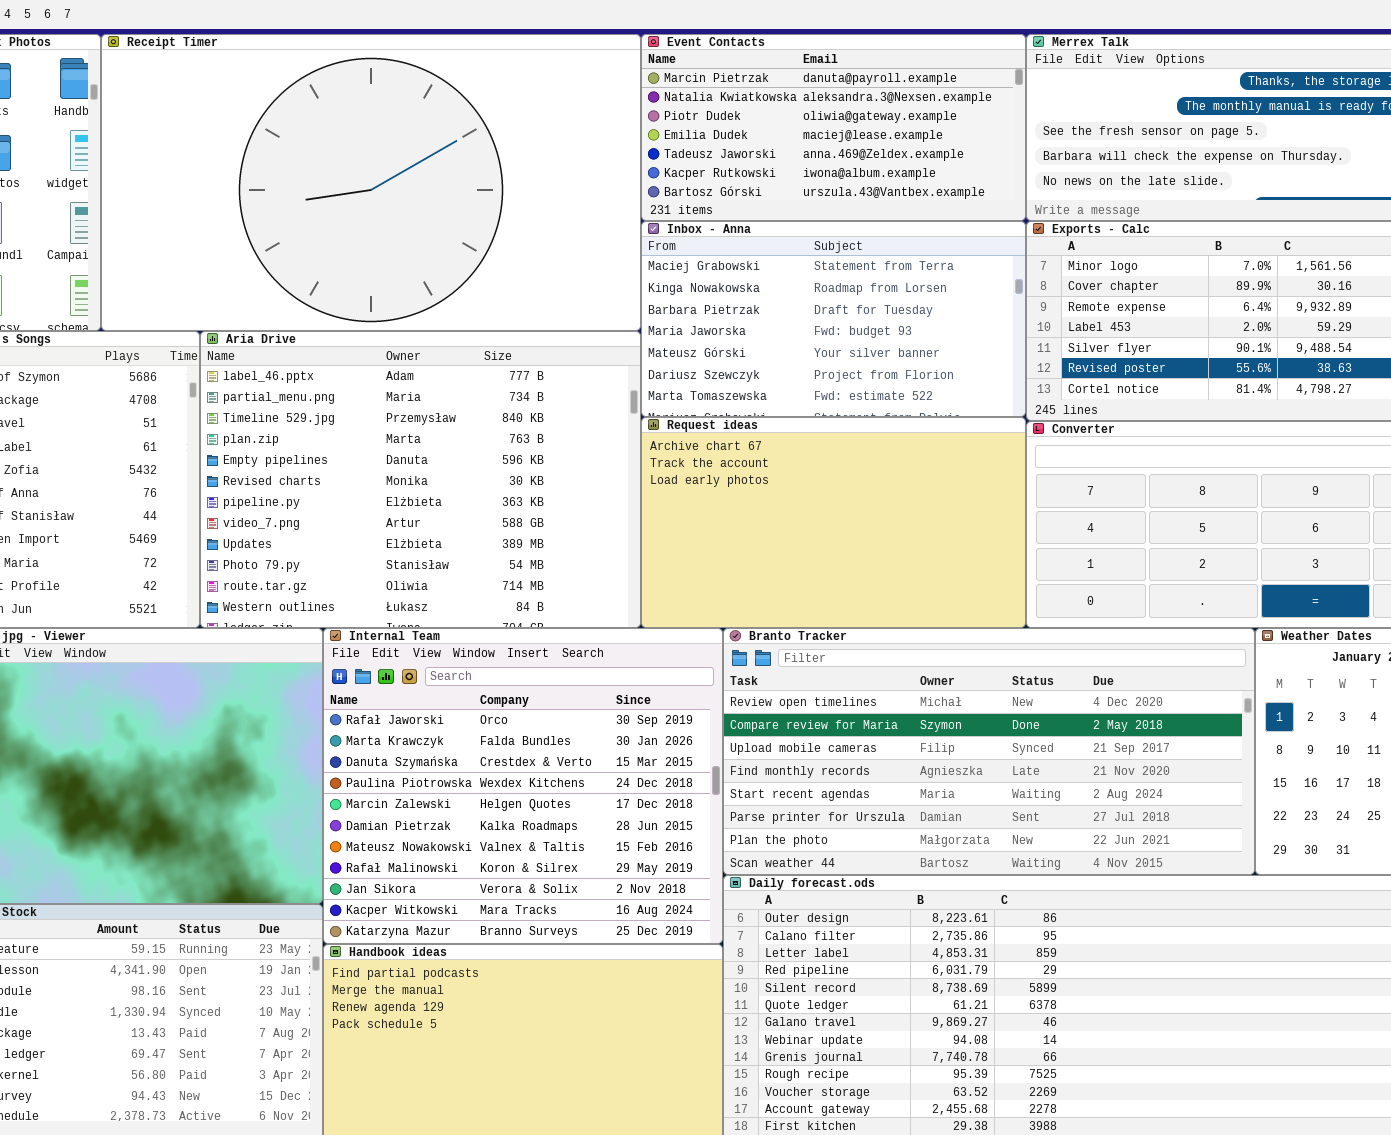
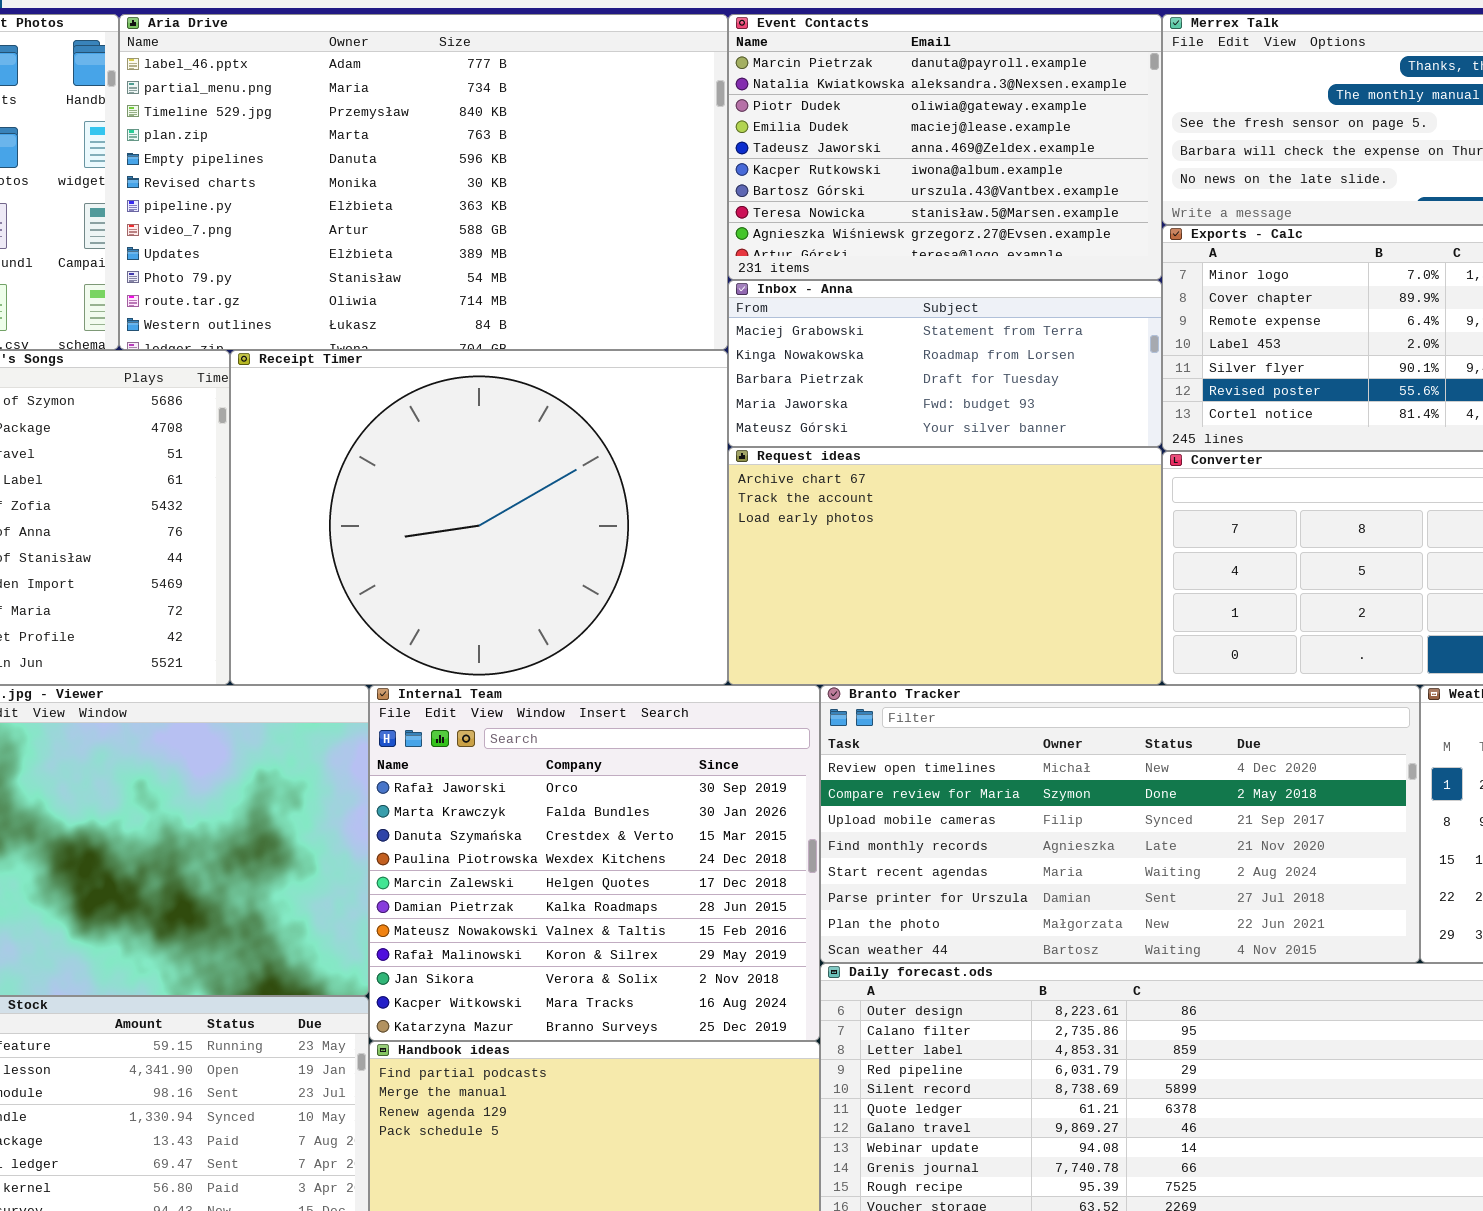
Receipt Timer: [101,34,641,331] -> [230,350,728,685], moved, resized
Event Contacts: [641,34,1026,221] -> [728,14,1162,280], resized
Inbox - Anna: [641,221,1026,417] -> [728,280,1162,447], resized
Aria Drive: [200,331,641,628] -> [119,14,728,350], moved, resized

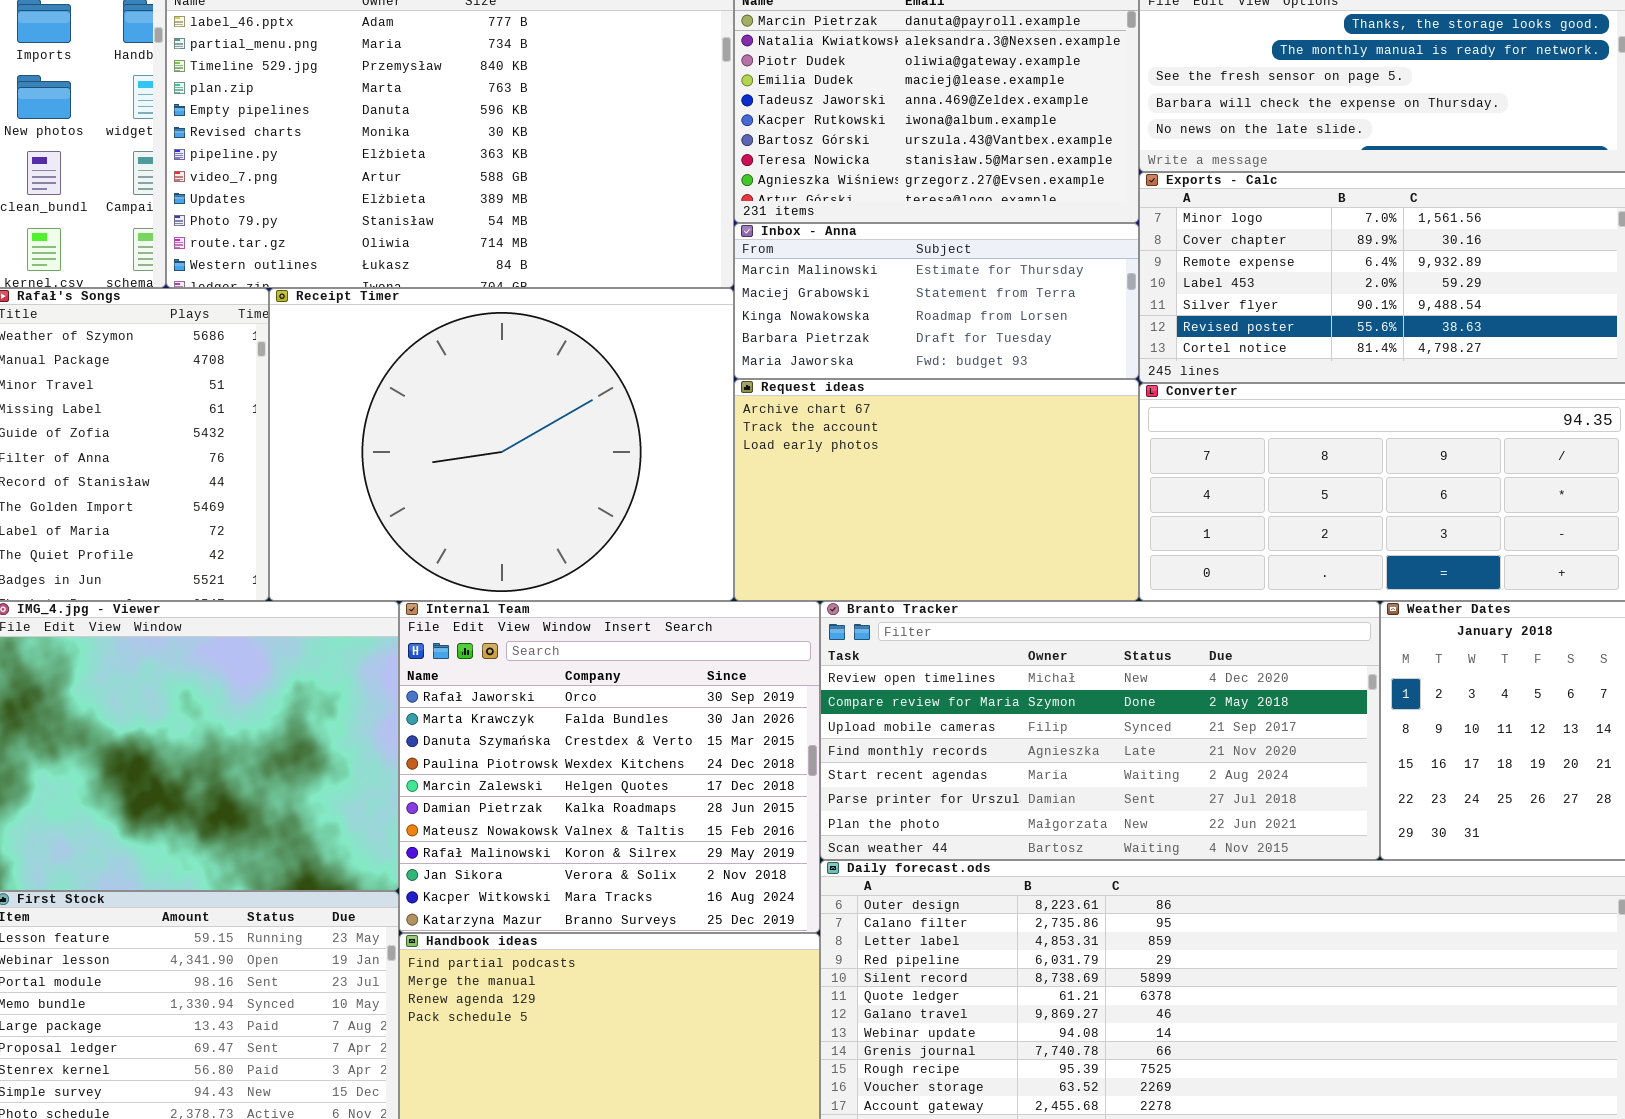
Inbox - Anna: [728,280,1162,447] -> [734,223,1139,379], scrolled up 1 row

